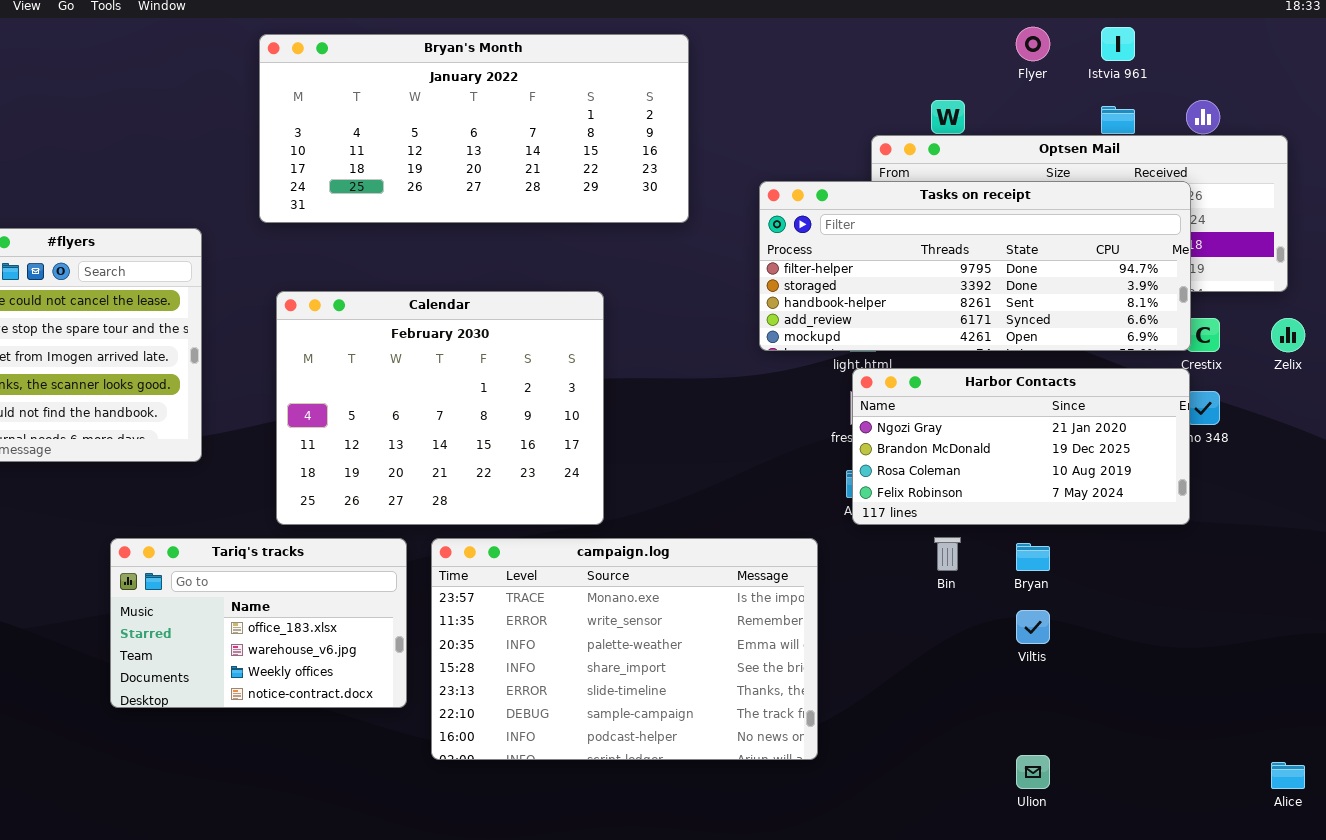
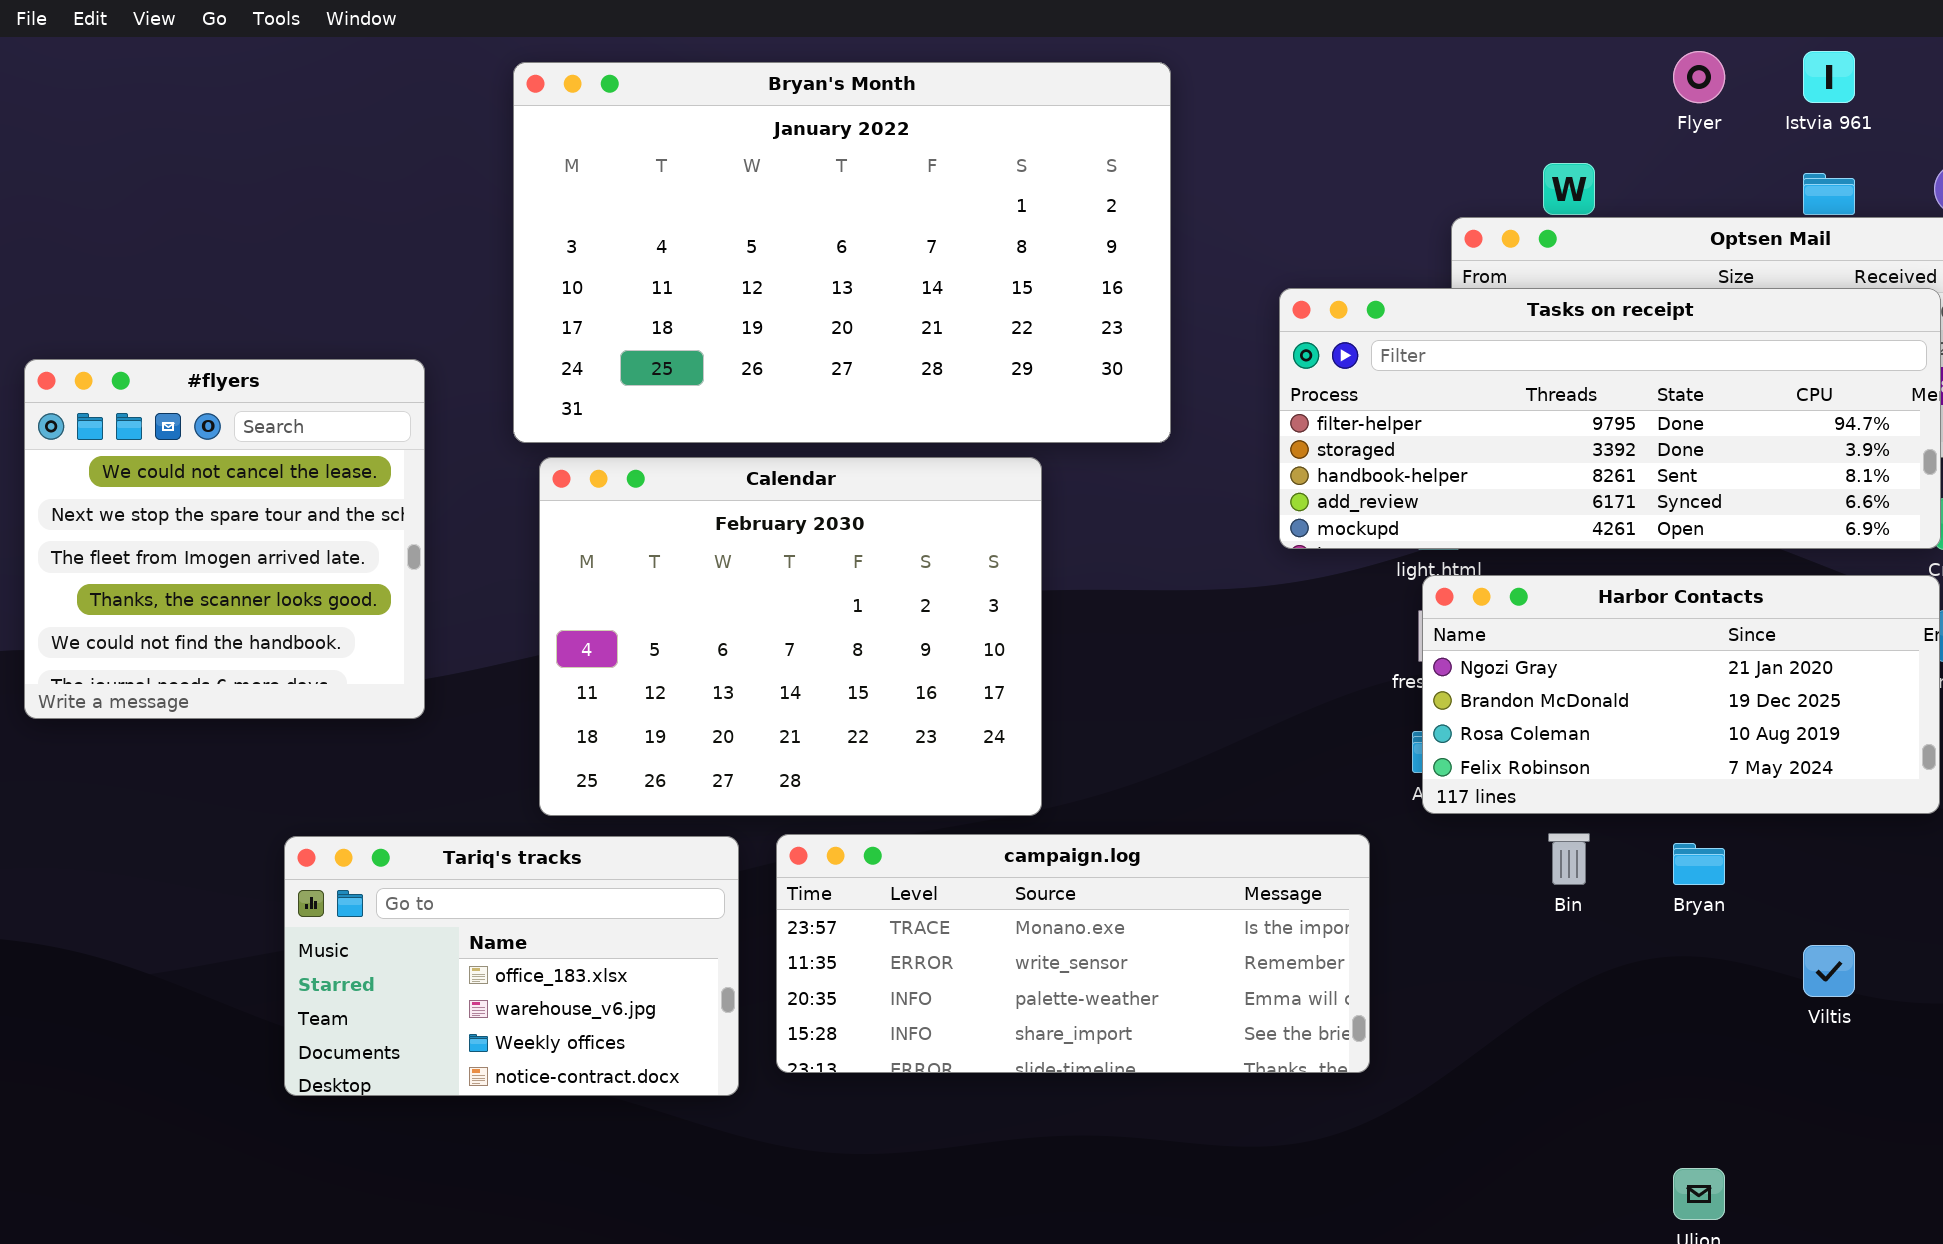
Bryan's Month: [259,34,689,223] -> [513,62,1171,443], resized
campaign.log: [431,538,818,760] -> [776,834,1370,1073], resized
Viltis: [1016,610,1050,644] -> [1803,945,1855,997], moved

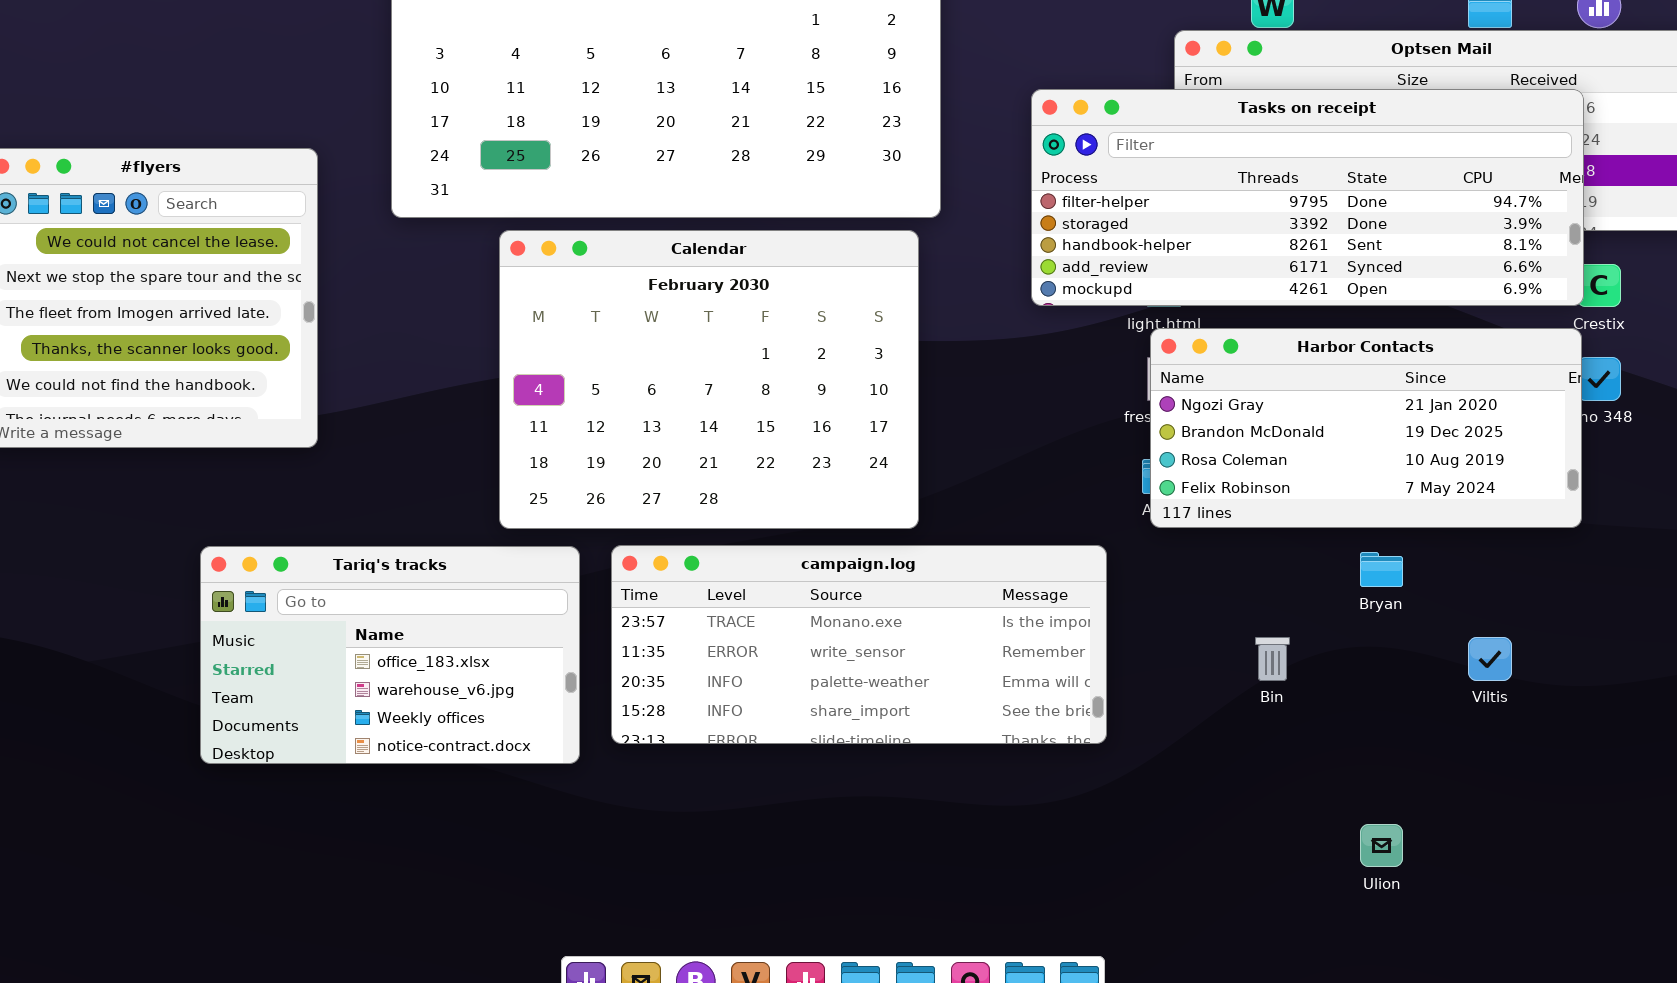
Calendar: [539,457,1042,816] -> [499,230,919,529], moved
Bin: [1548,833,1590,885] -> [1255,637,1290,681], moved

